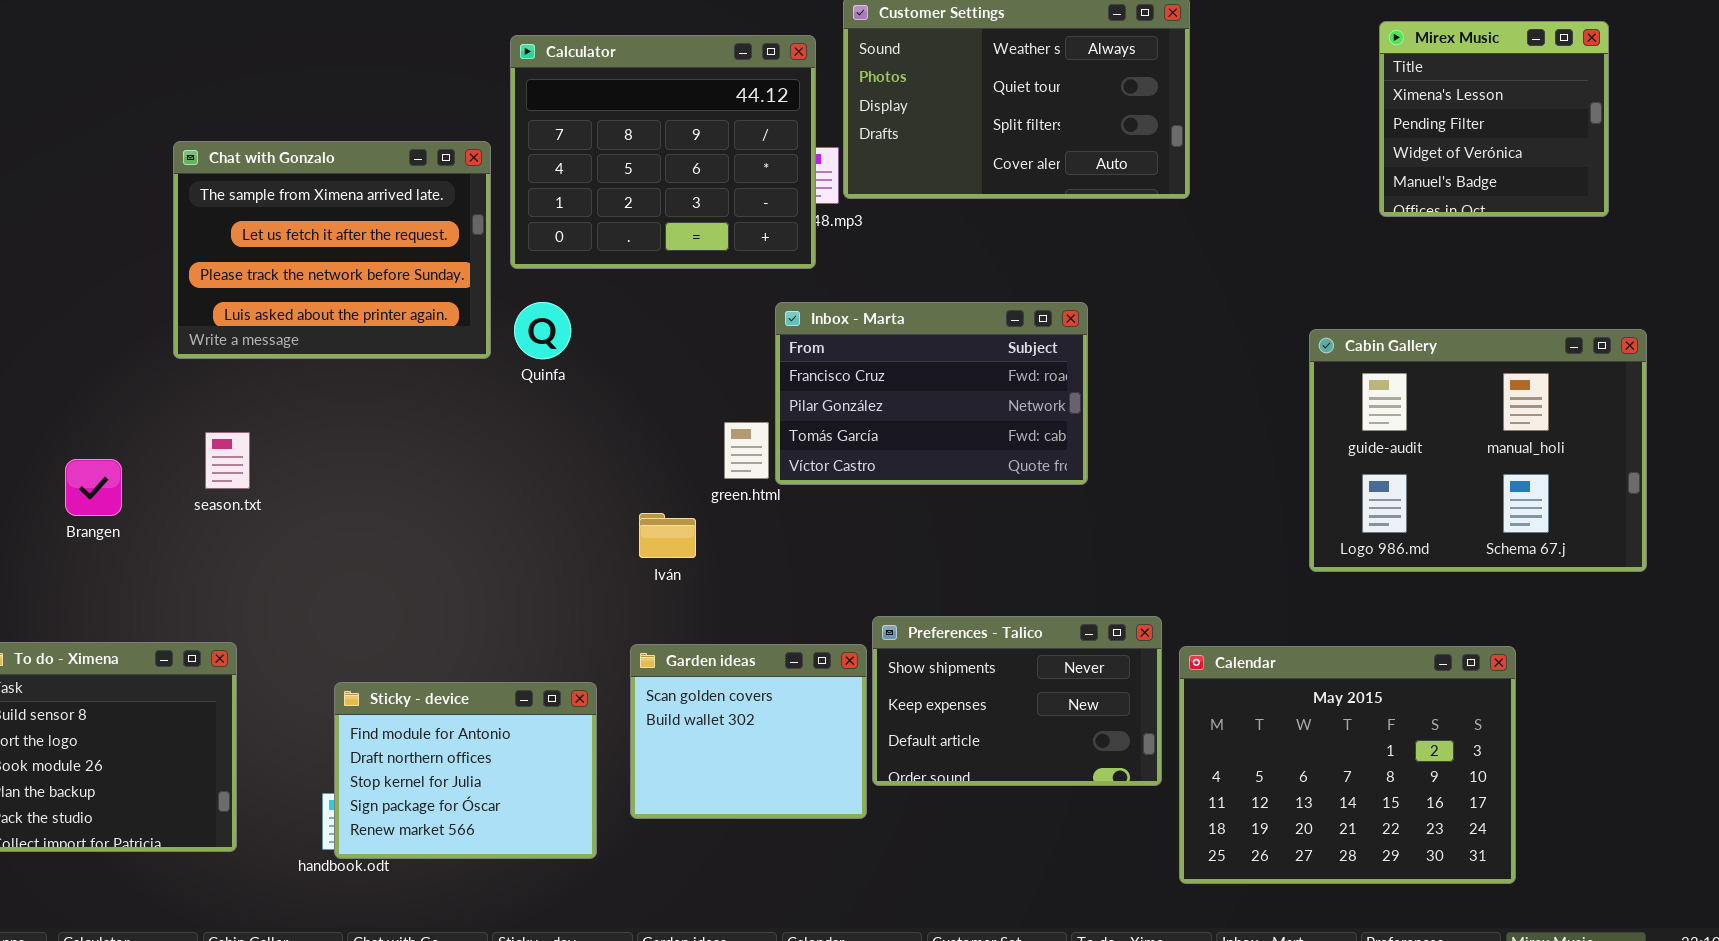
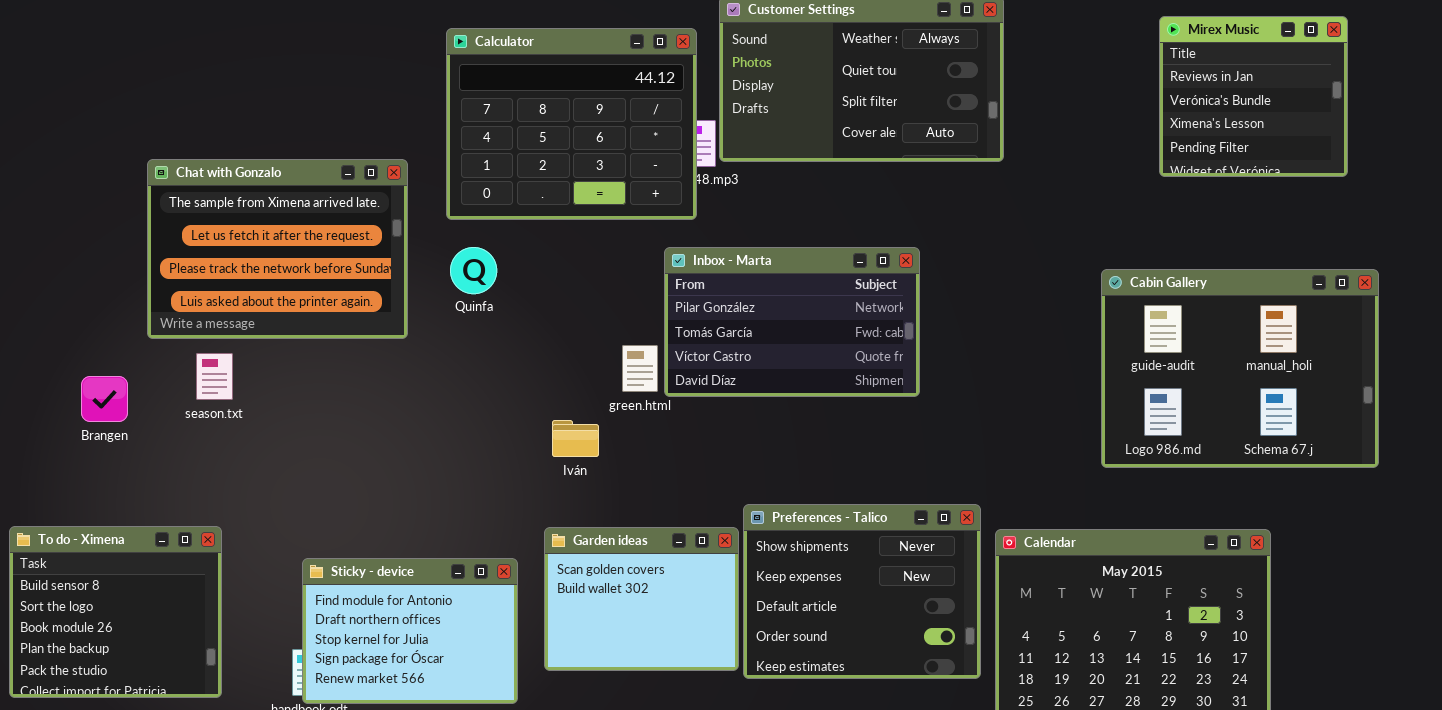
Mirex Music: [1379,21,1609,217] -> [1159,16,1348,177], scrolled up 2 rows
Chat with Gonzalo: [173,141,491,359] -> [147,159,408,339], moved
Inbox - Marta: [775,302,1088,485] -> [664,247,920,397], scrolled down 1 row
Preferences - Talico: [872,616,1162,786] -> [743,504,981,679], resized

